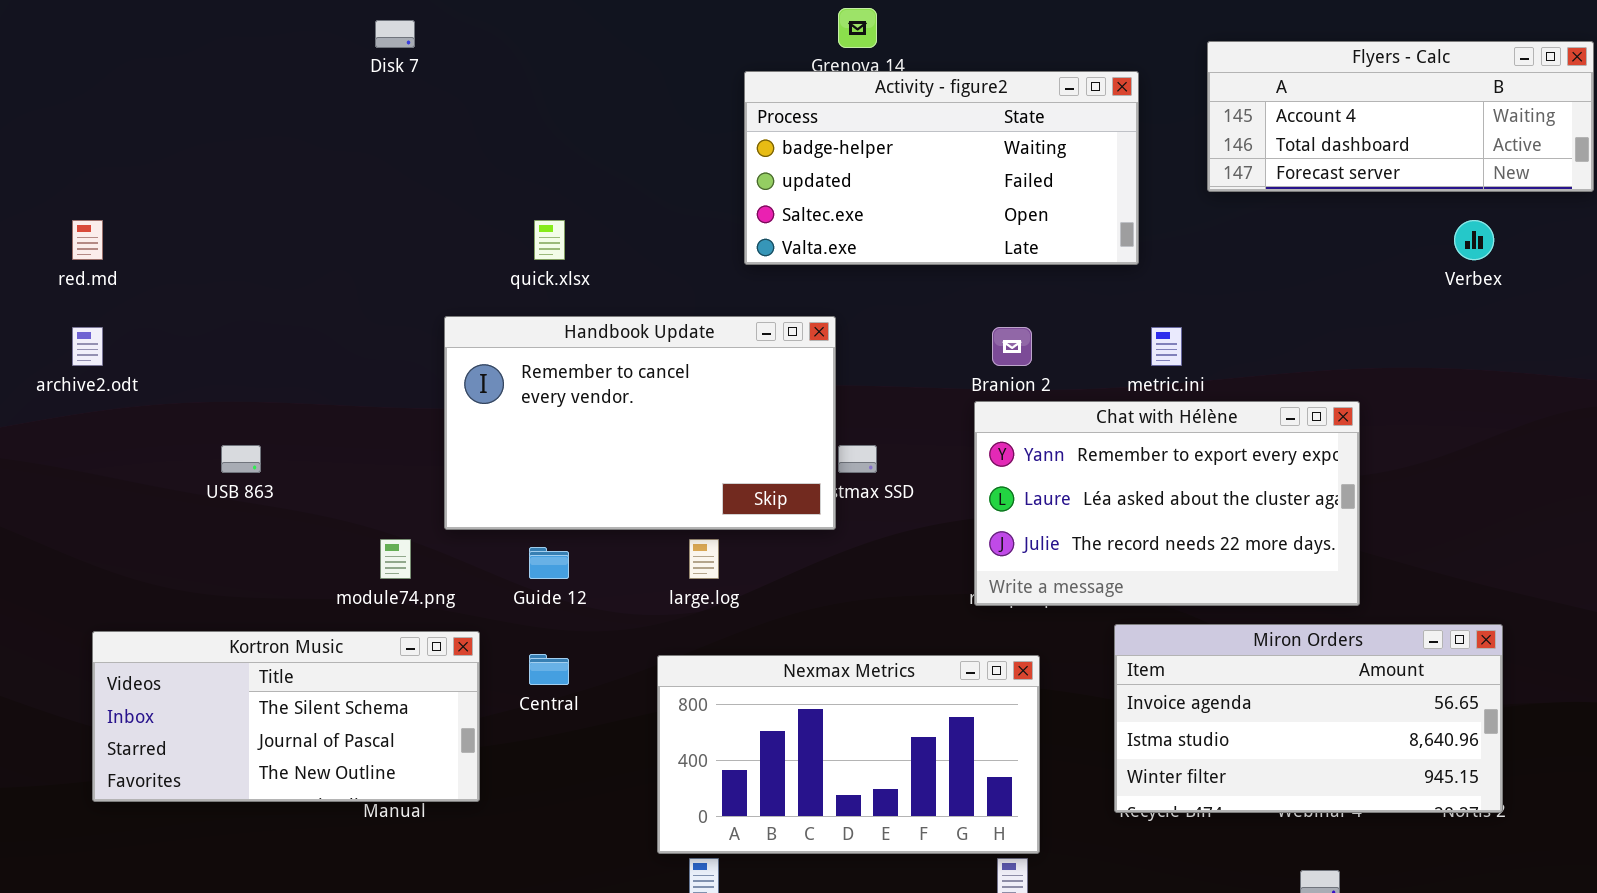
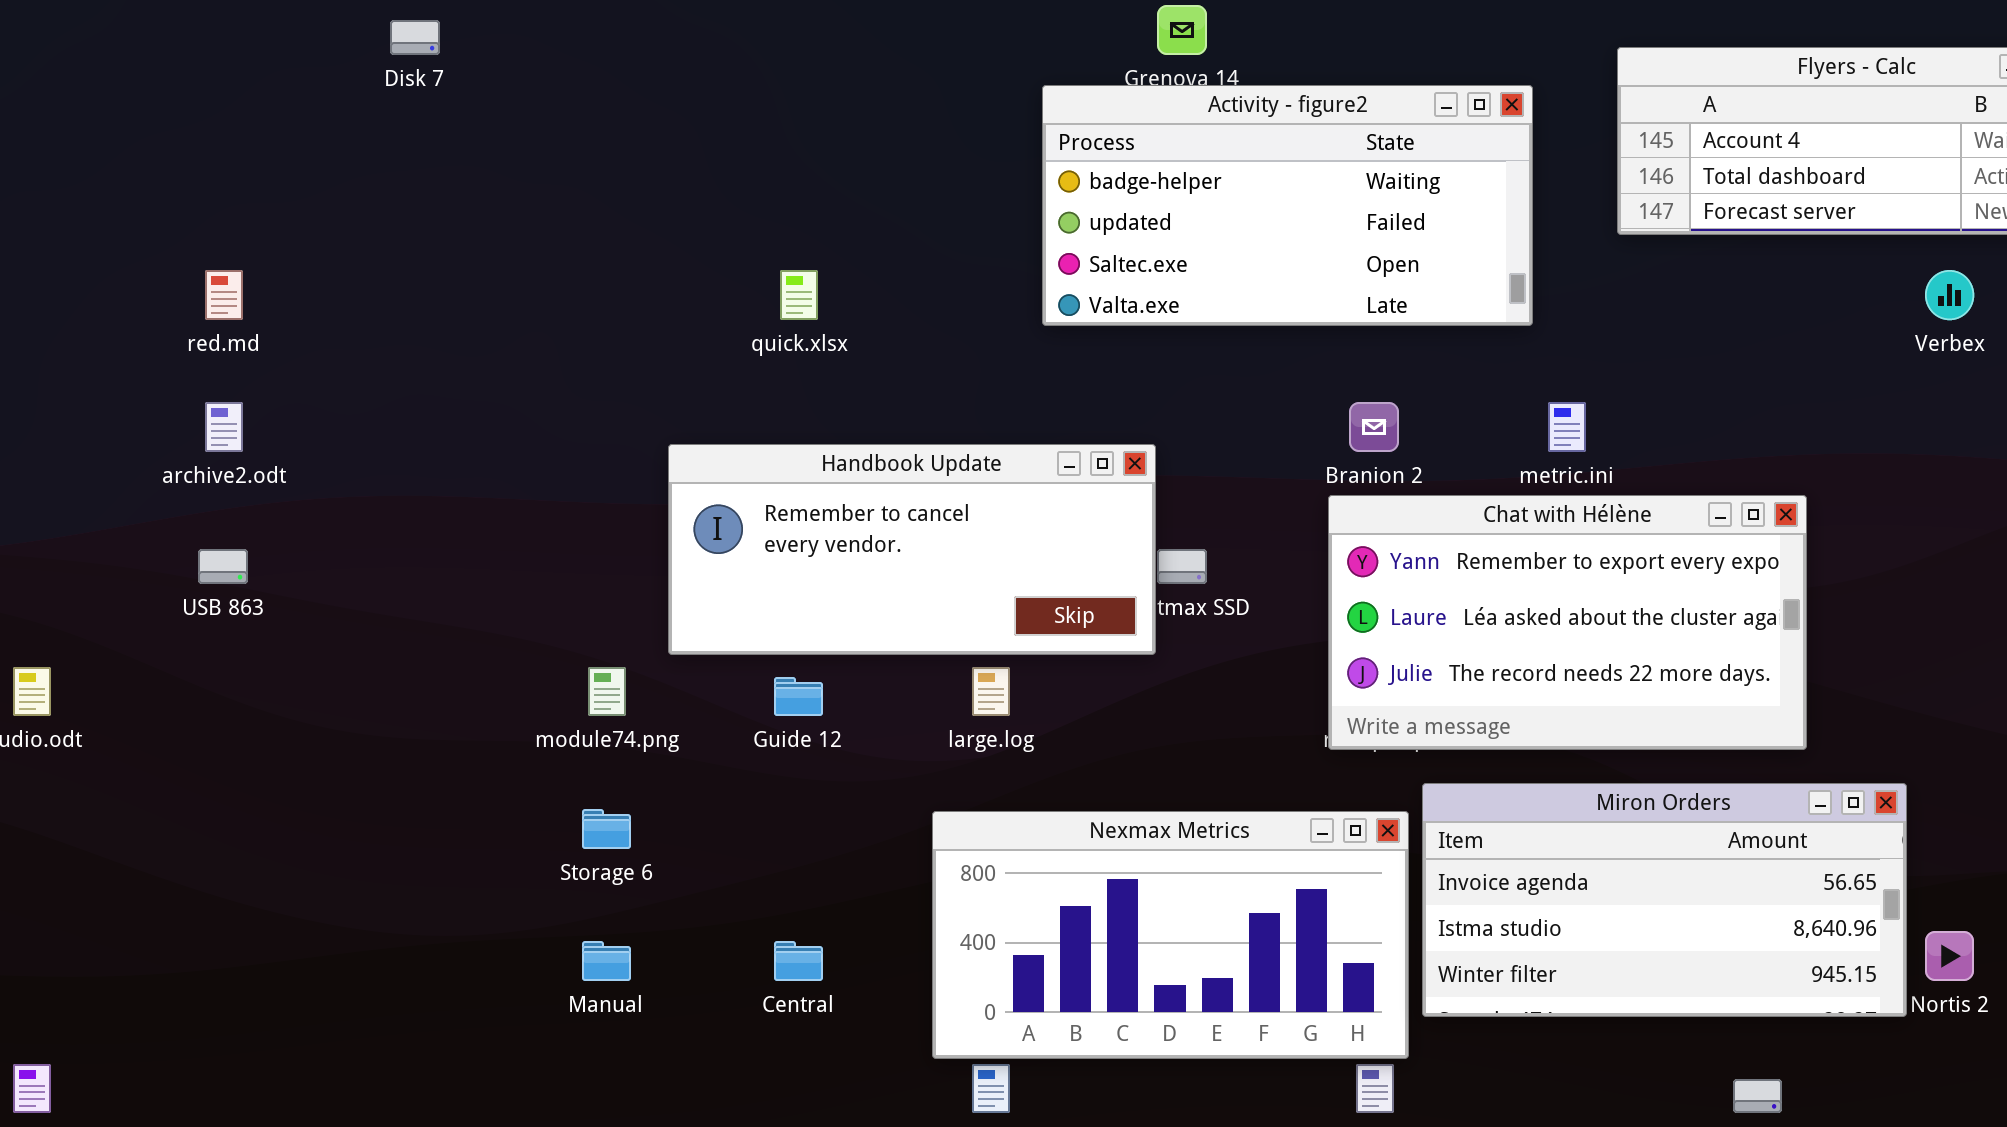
Disk 7: [375,20,415,48] -> [390,20,440,55], moved
Handbook Update: [444,316,836,530] -> [668,444,1156,655], resized
USB 863: [221,445,261,473] -> [198,549,248,584], moved
Miron Orders: [1114,624,1503,813] -> [1422,783,1907,1017], moved
Kortron Music: [92,631,480,802] -> none, closed
Central: [529,654,569,685] -> [774,941,823,981], moved

